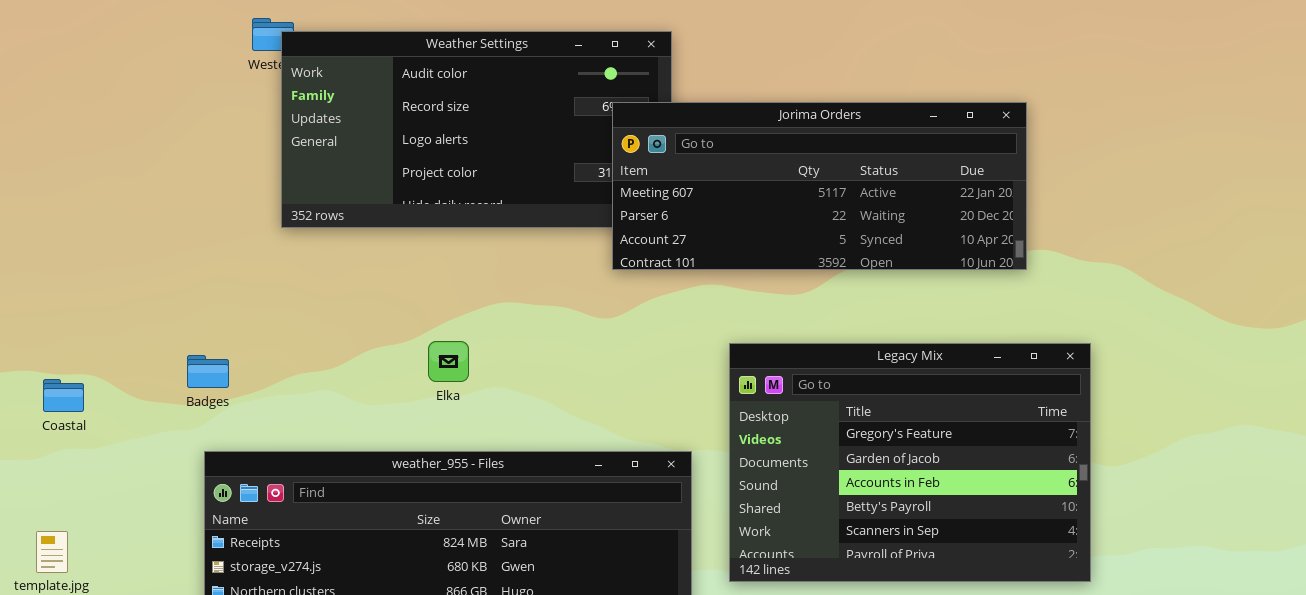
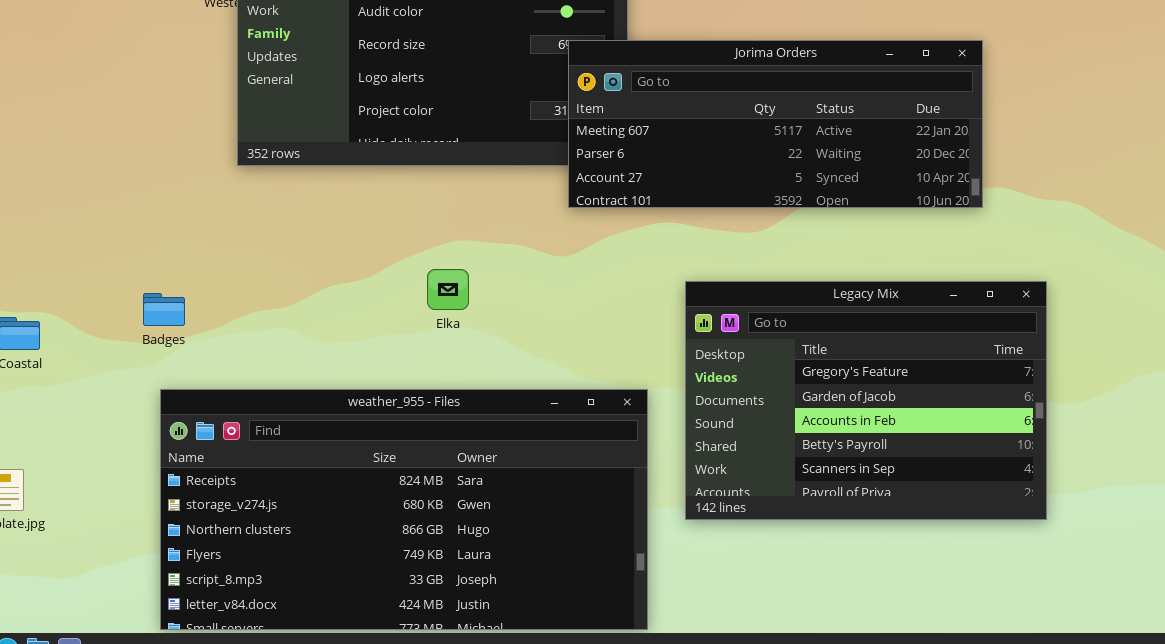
Elka: [428,341,469,382] -> [427,269,469,310], moved

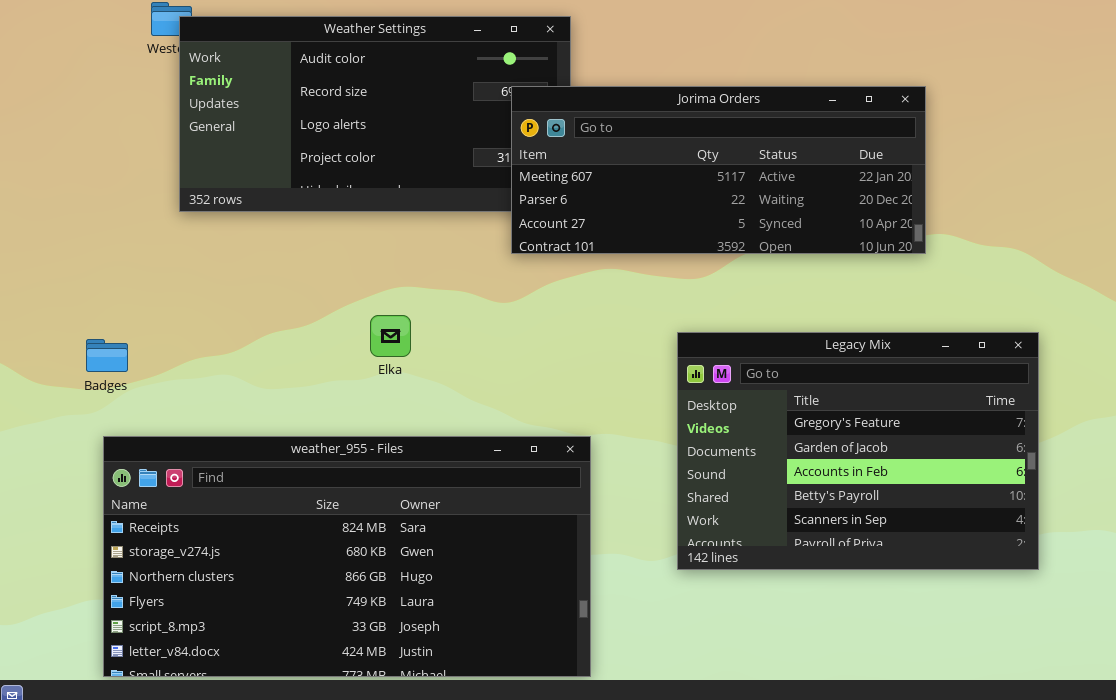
Legacy Mix: [685,281,1047,520] -> [677,332,1039,570], moved

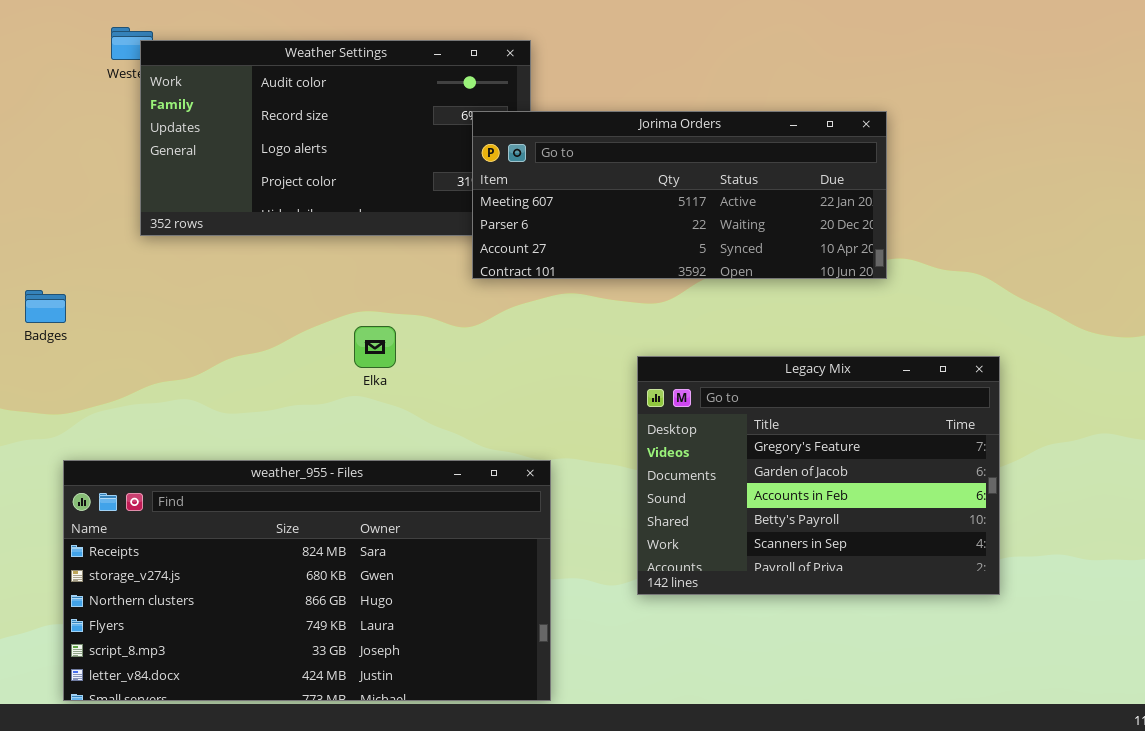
Elka: [370,315,411,357] -> [354,326,396,368], moved
Badges: [86,339,128,372] -> [25,290,66,323], moved

